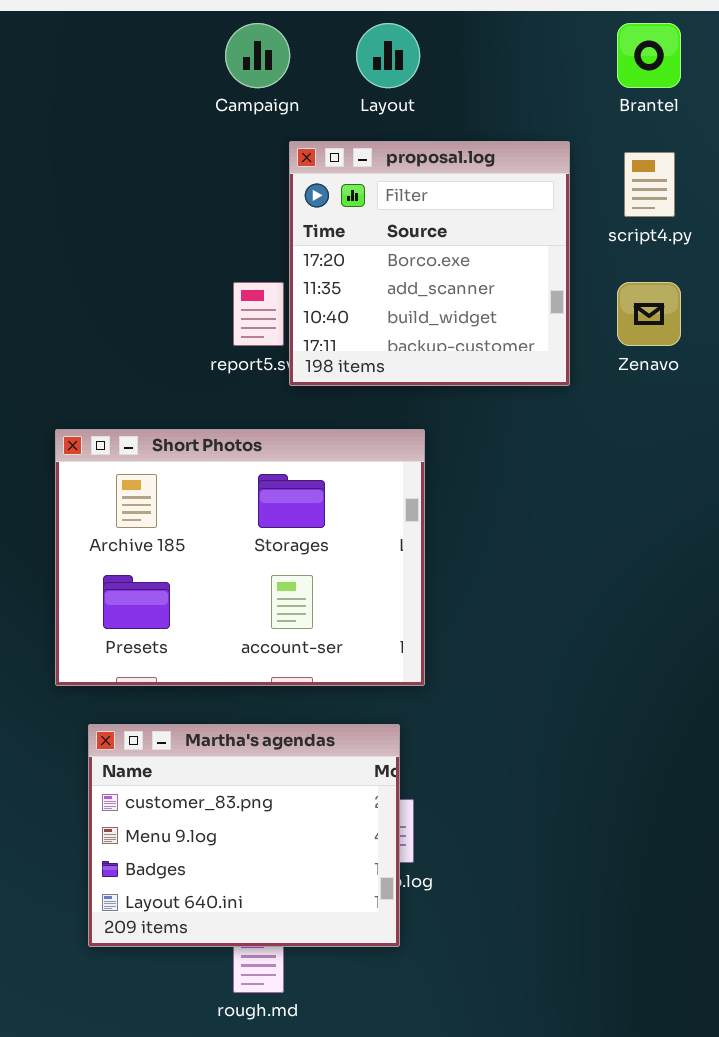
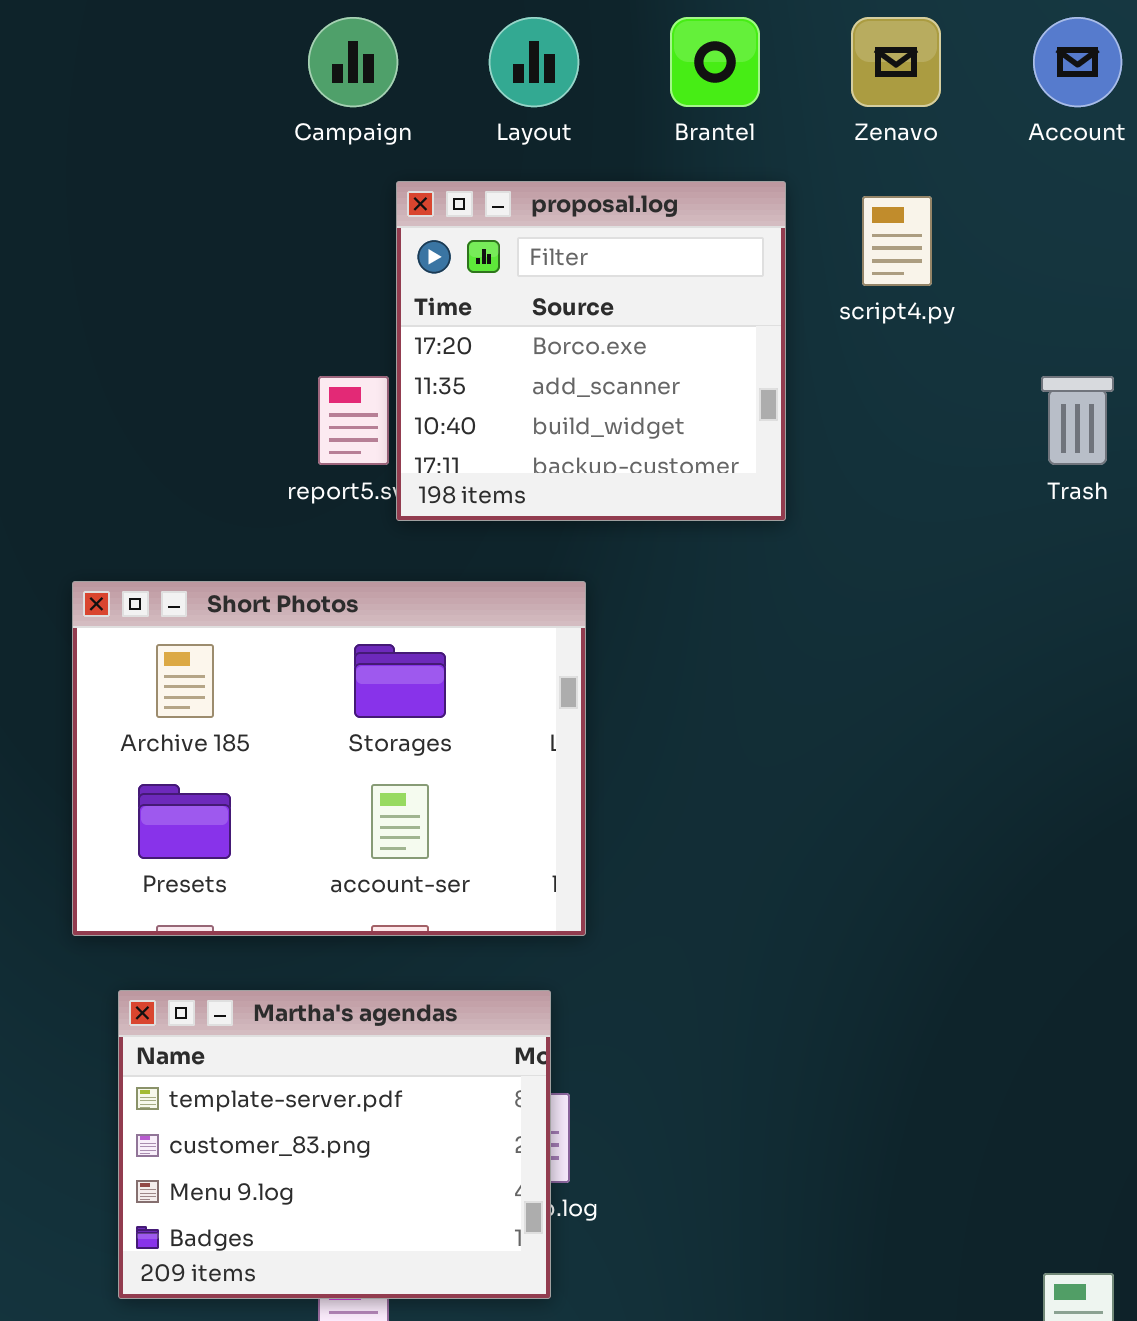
Brantel: [617,23,681,88] -> [670,17,760,107], moved
Zenavo: [617,282,681,346] -> [851,17,941,107], moved
Martha's agendas: [88,724,400,947] -> [118,990,551,1299], scrolled up 1 row

